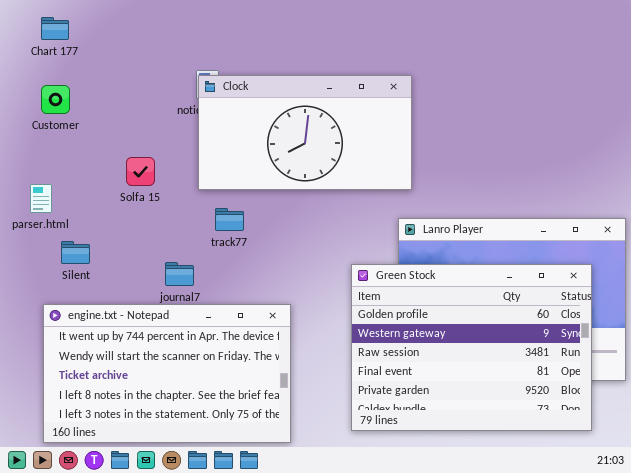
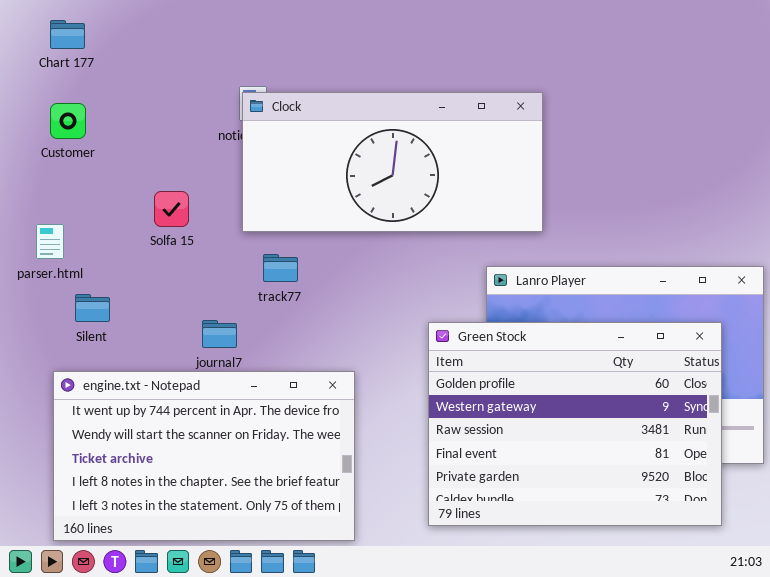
Clock: [198,75,412,190] -> [242,92,543,232], resized

